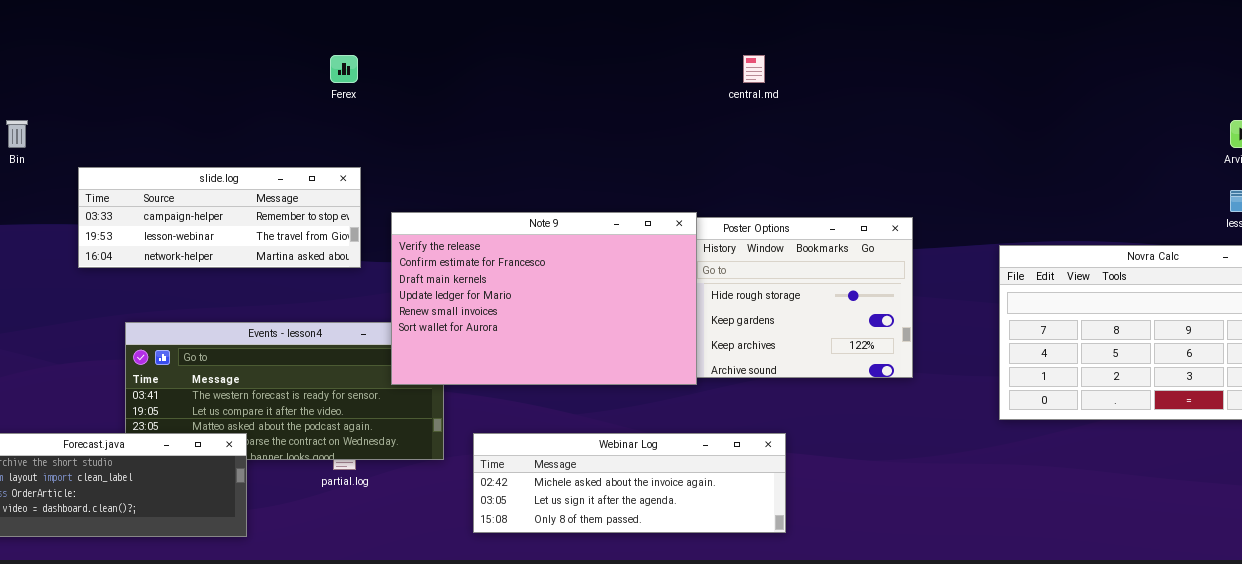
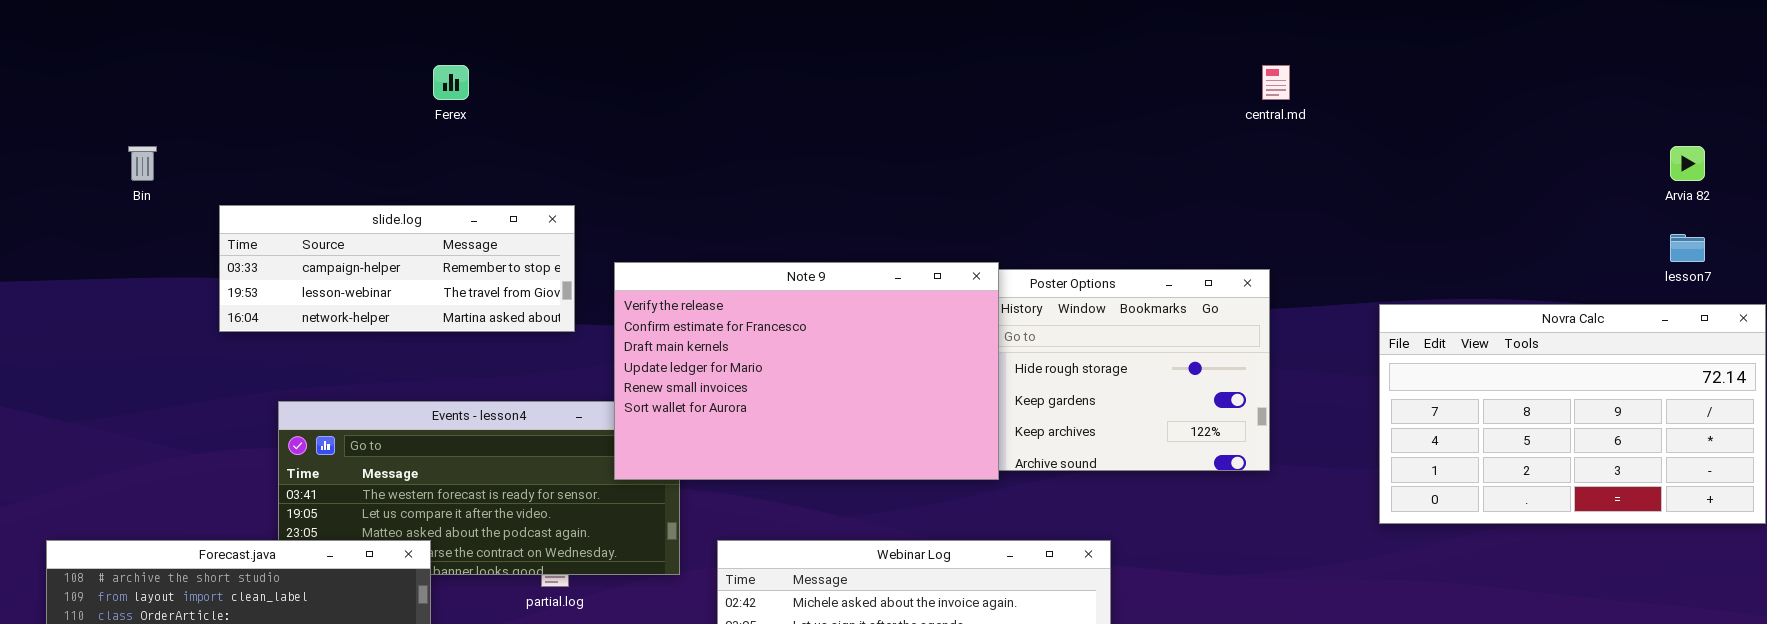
Ferex: [330,55,358,83] -> [433,65,469,100], moved
central.md: [743,55,765,83] -> [1262,65,1290,100], moved

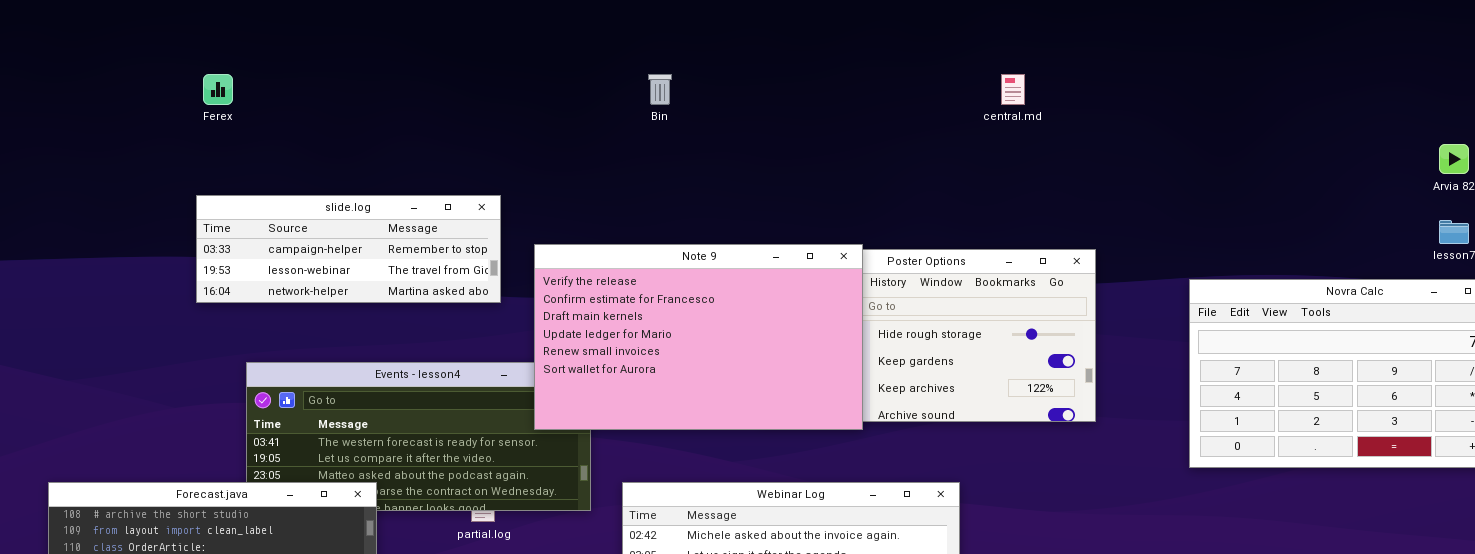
Ferex: [433,65,469,100] -> [203,74,233,105], moved
central.md: [1262,65,1290,100] -> [1001,74,1025,105], moved
Bin: [128,146,157,181] -> [648,74,672,105], moved

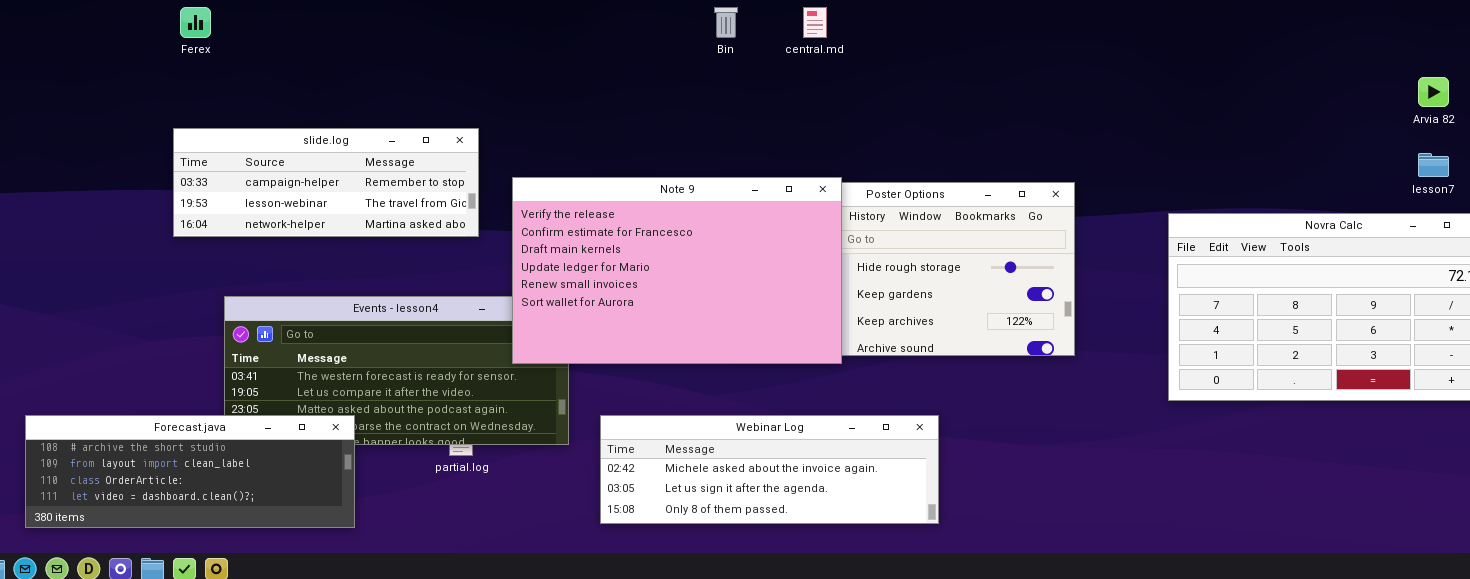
Bin: [648,74,672,105] -> [714,7,738,38], moved
central.md: [1001,74,1025,105] -> [803,7,827,38], moved

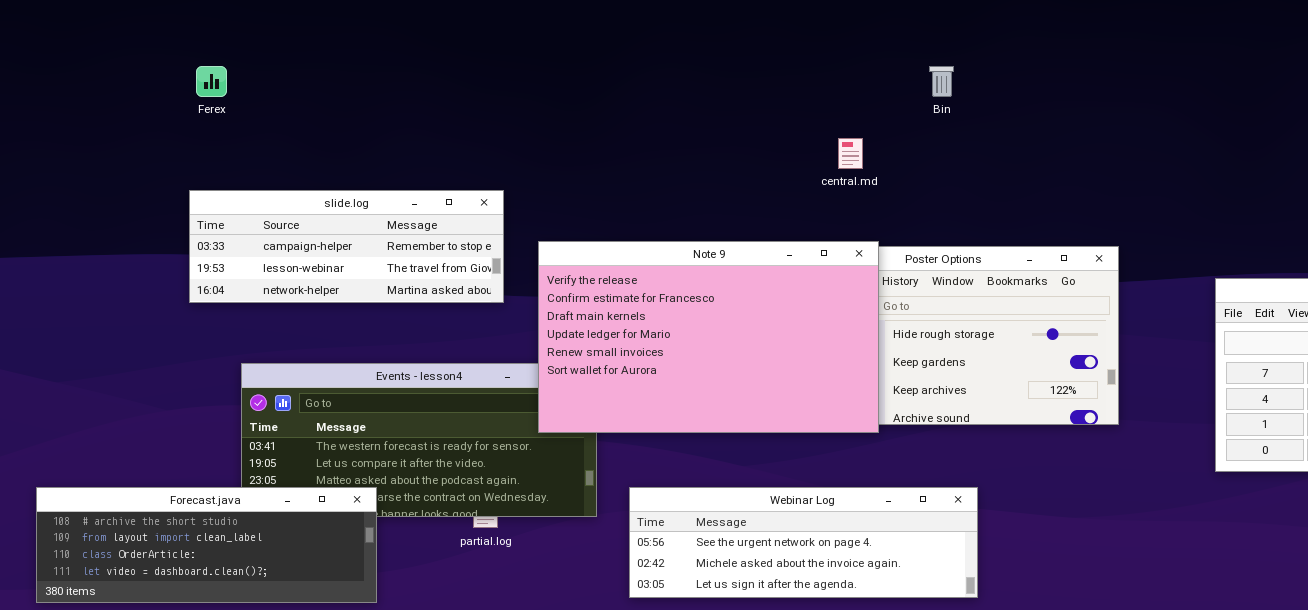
Bin: [714,7,738,38] -> [929,66,954,97], moved
central.md: [803,7,827,38] -> [838,138,863,169], moved
Webinar Log: [600,415,939,524] -> [629,487,978,598], scrolled up 1 row

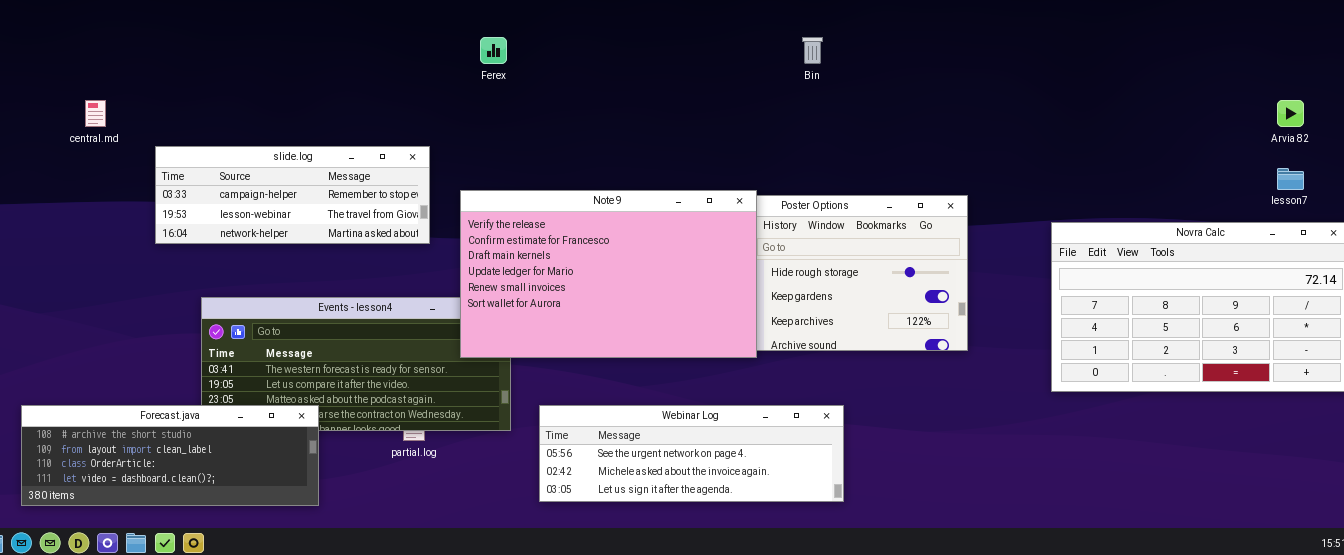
Ferex: [196,66,227,97] -> [480,37,507,64], moved
central.md: [838,138,863,169] -> [85,100,106,127], moved

